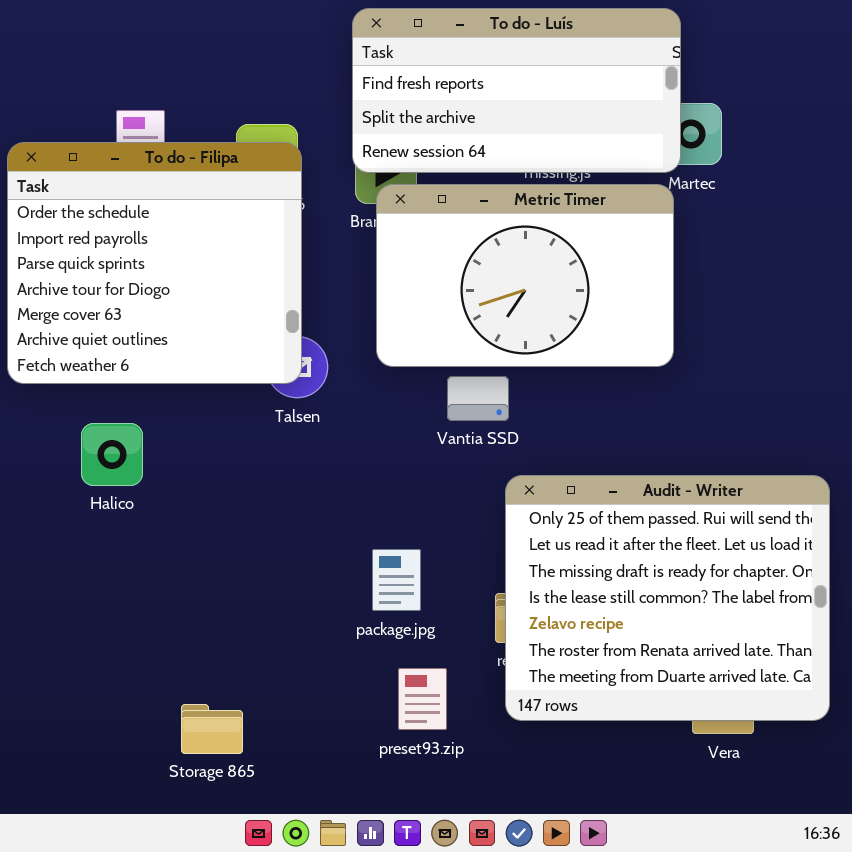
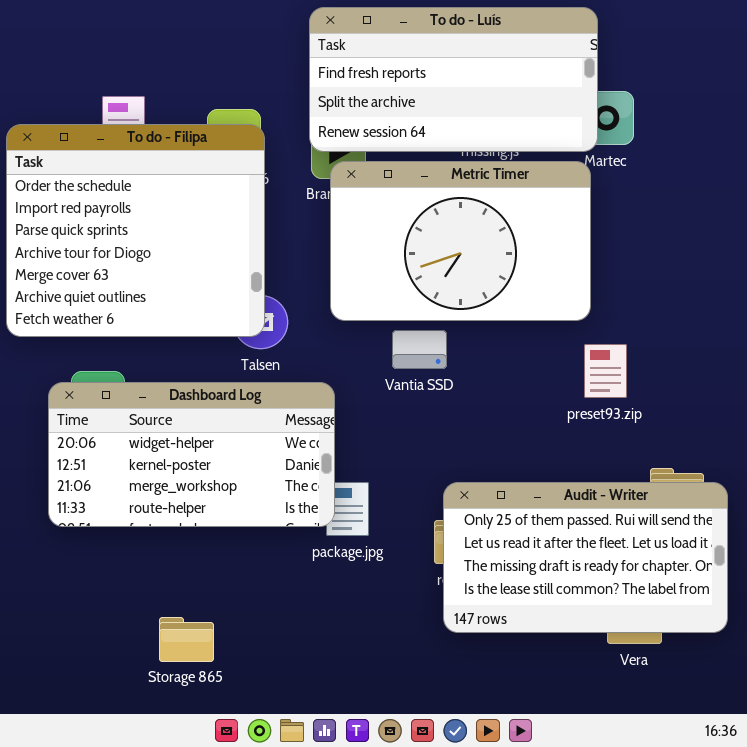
Dashboard Log: none -> [48,382,335,527], opened
Audit - Writer: [505,475,830,721] -> [443,482,728,633], resized
preset93.zip: [398,668,447,730] -> [584,344,627,398], moved

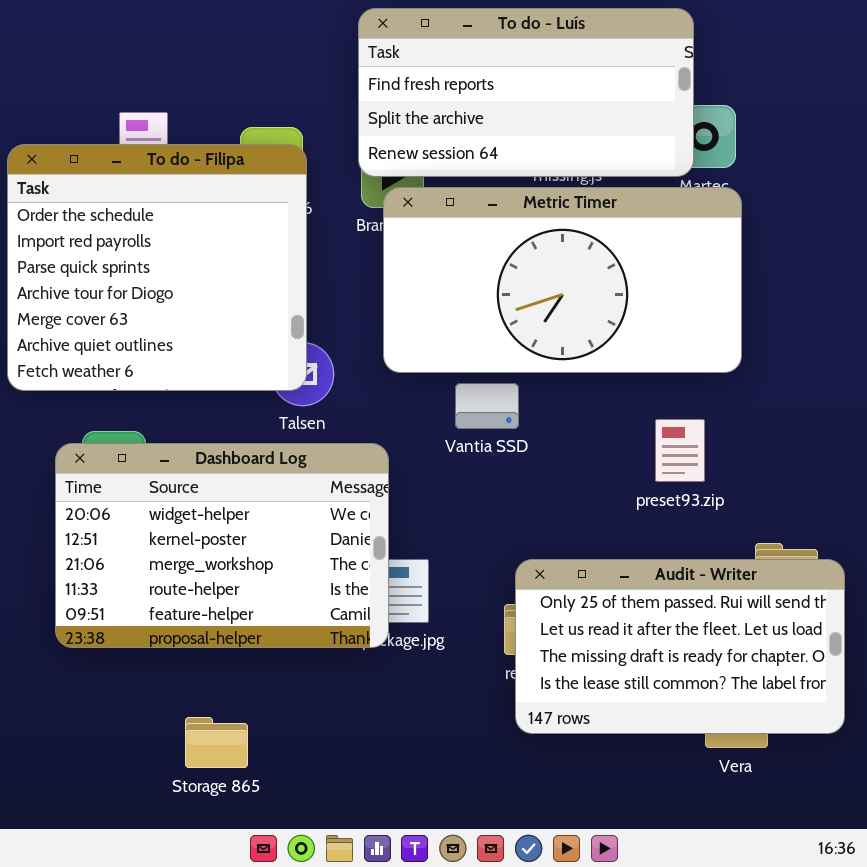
Metric Timer: [330,161,591,321] -> [383,187,742,373], resized
preset93.zip: [584,344,627,398] -> [655,419,705,482], moved
Dashboard Log: [48,382,335,527] -> [55,443,389,648], resized

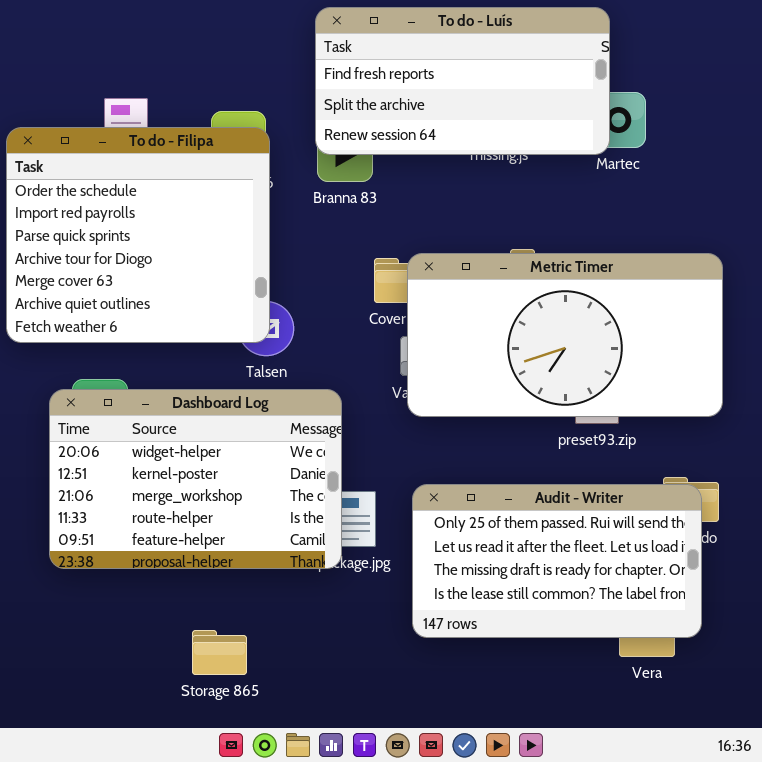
Metric Timer: [383,187,742,373] -> [407,253,723,417], moved
Audit - Writer: [515,559,845,734] -> [412,484,702,638], moved
Storage 865: [185,717,248,768] -> [192,630,247,675], moved

